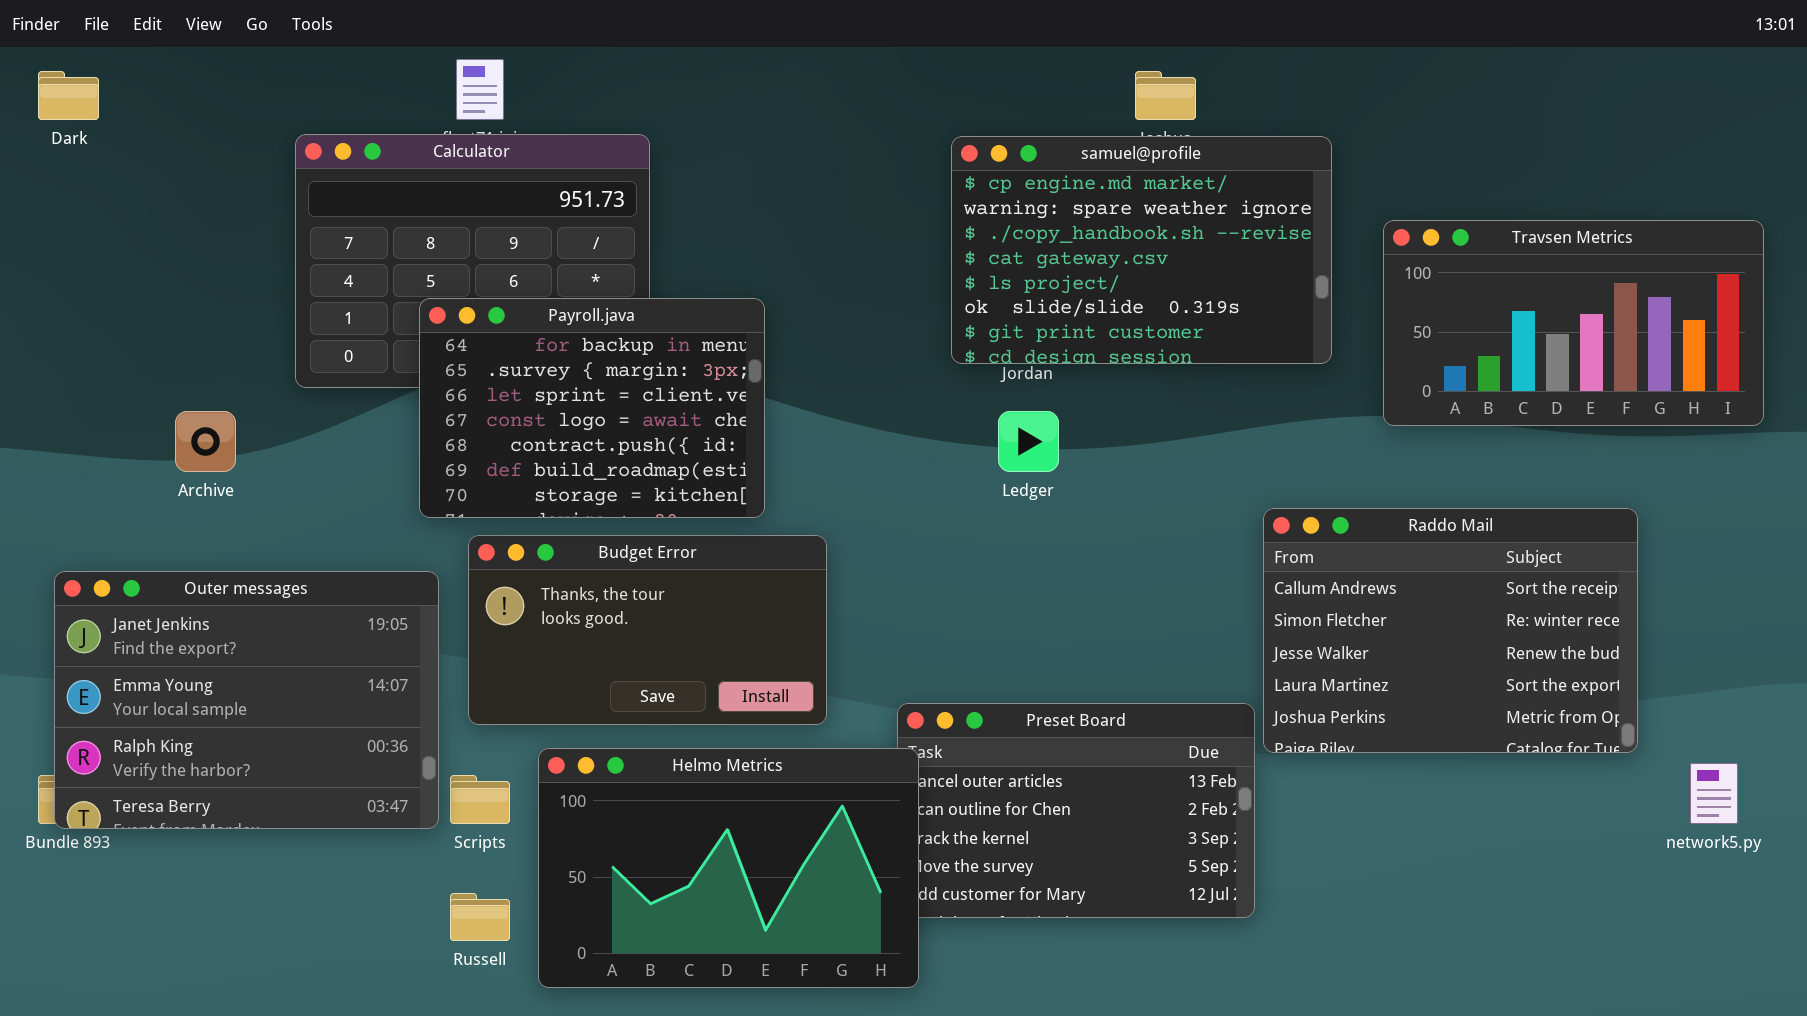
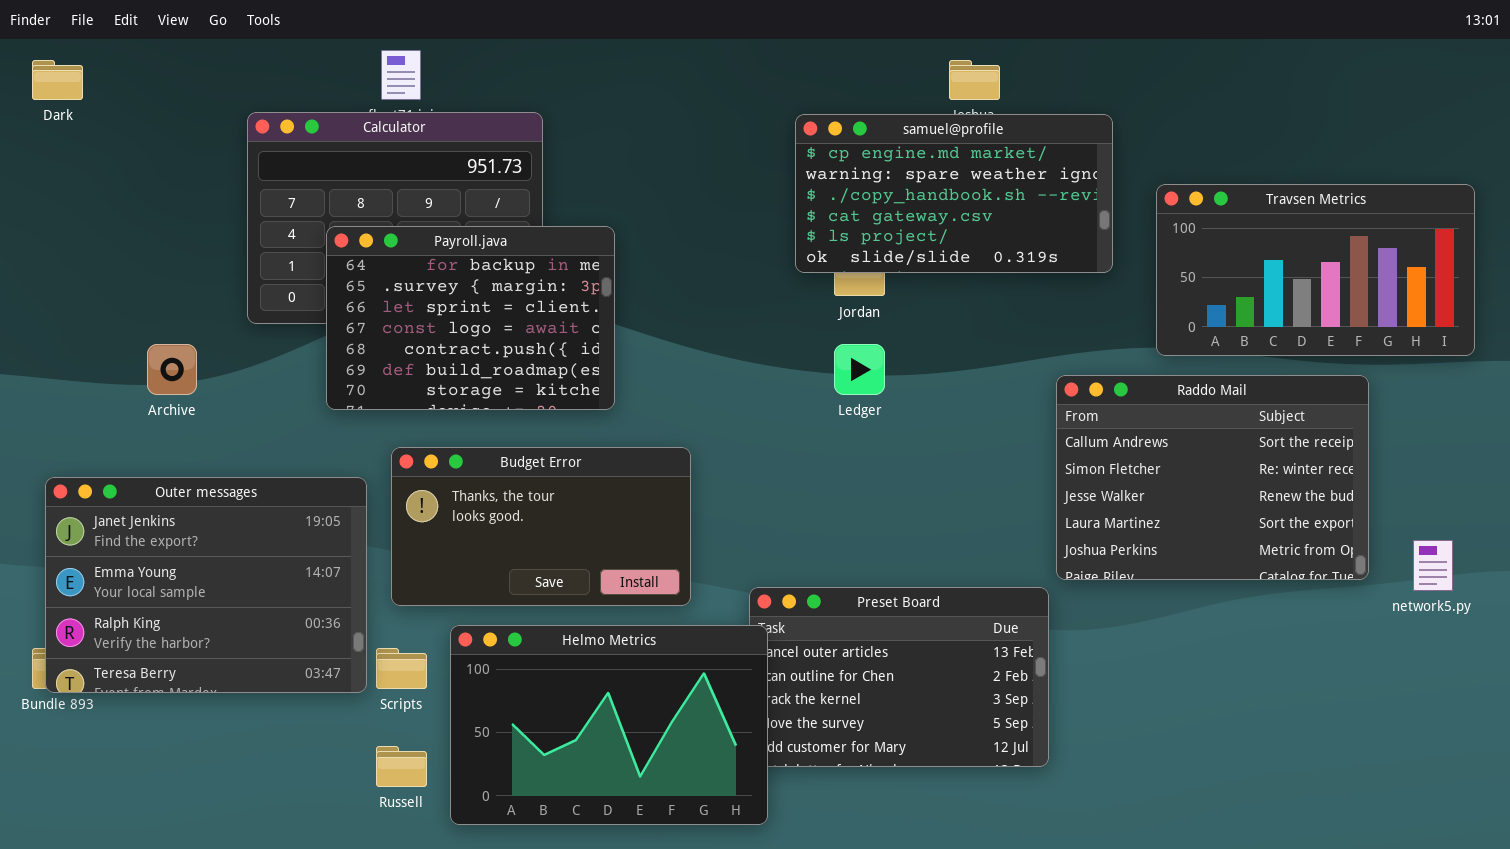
samuel@profile: [951,136,1332,364] -> [795,114,1113,273], resized
Payroll.java: [419,298,765,518] -> [326,226,615,410], moved
Raddo Mail: [1263,508,1638,753] -> [1056,375,1369,580], moved
network5.py: [1690,763,1738,824] -> [1413,540,1453,591], moved

